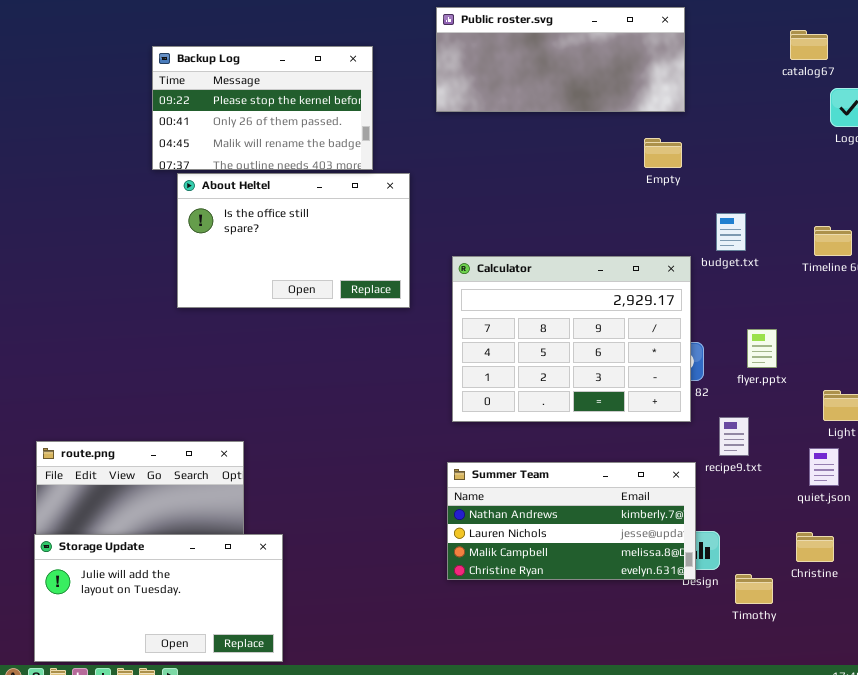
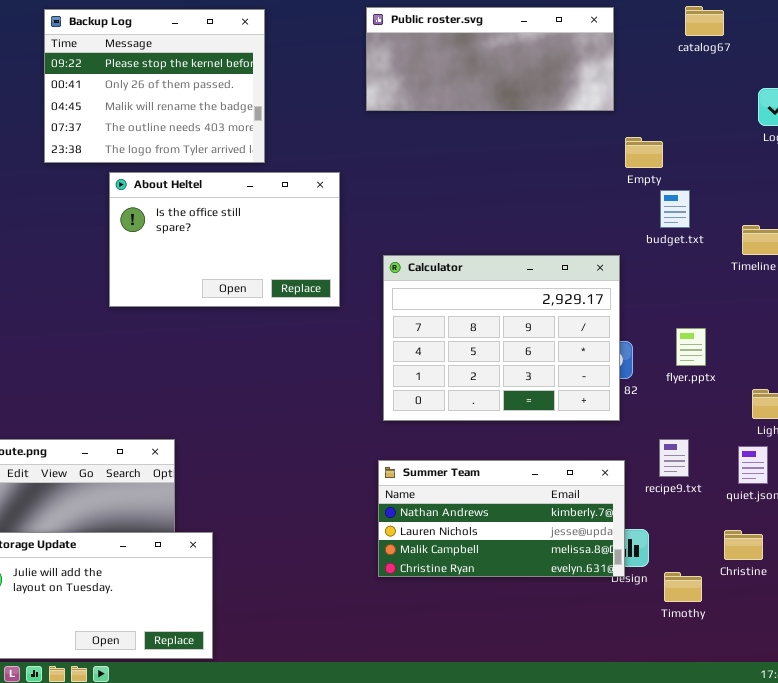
catalog67: [790,30,828,60] -> [685,6,724,36], moved
Backup Log: [152,46,373,170] -> [44,9,265,163], moved, resized
Empty: [644,138,682,168] -> [625,137,663,168], moved
budget.txt: [716,213,746,251] -> [660,190,690,228], moved
recipe9.txt: [719,417,749,456] -> [659,439,689,477], moved

